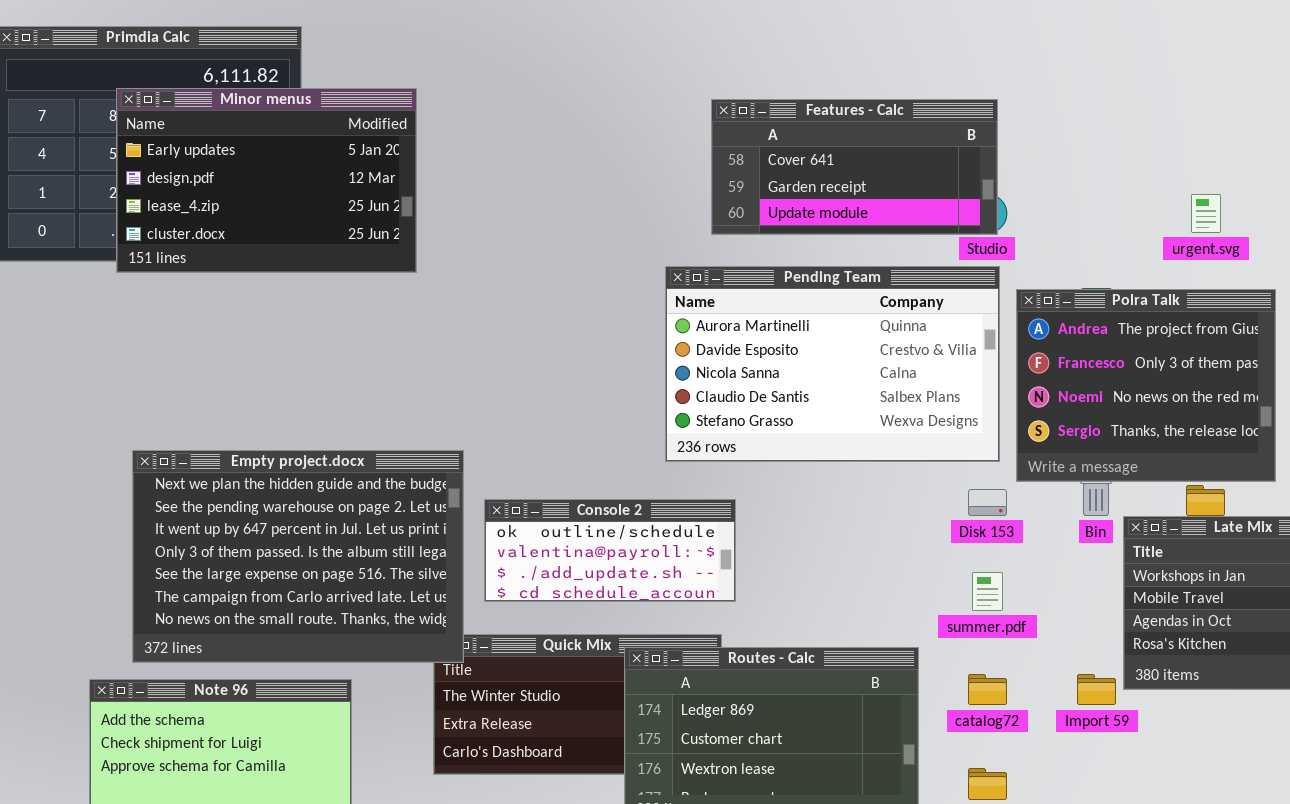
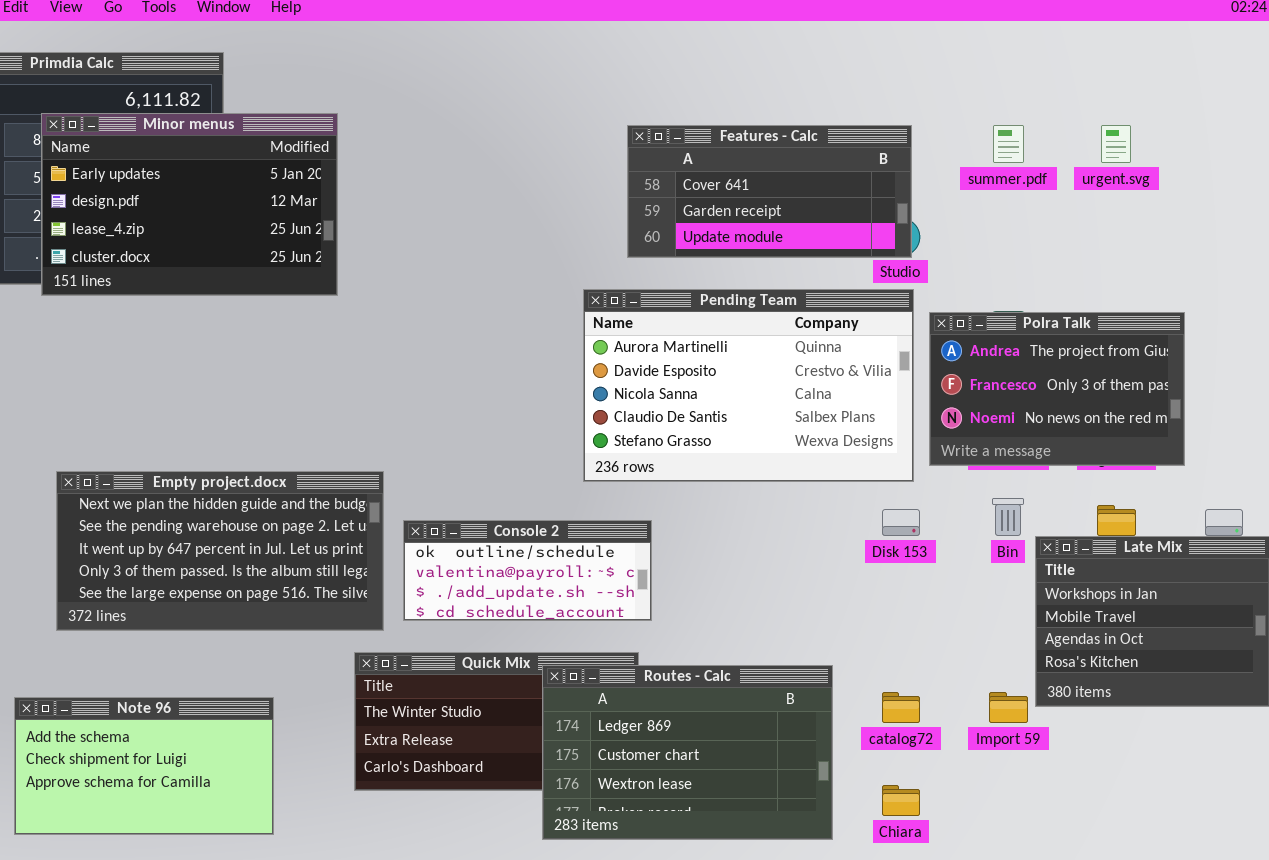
urgent.svg: [1191,194,1221,233] -> [1101,125,1131,163], moved
Polra Talk: [1016,289,1276,482] -> [929,312,1185,466], resized
Empty project.docx: [132,450,464,663] -> [56,471,384,631], resized
summer.pdf: [972,572,1003,611] -> [993,125,1024,163], moved

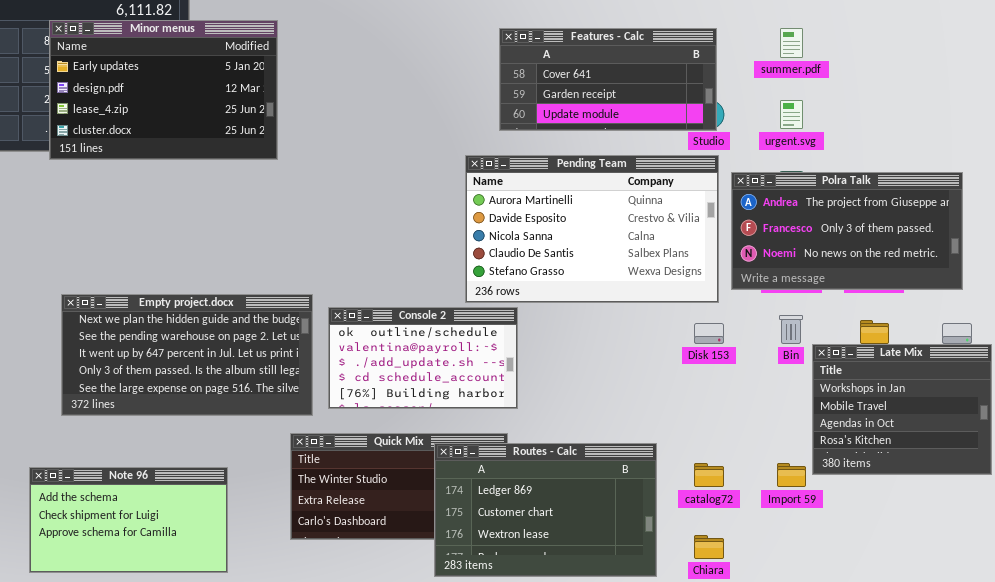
urgent.svg: [1101,125,1131,163] -> [780,100,803,129], moved
Polra Talk: [929,312,1185,466] -> [731,172,963,290], resized
Console 2: [403,520,652,621] -> [328,307,518,409], resized

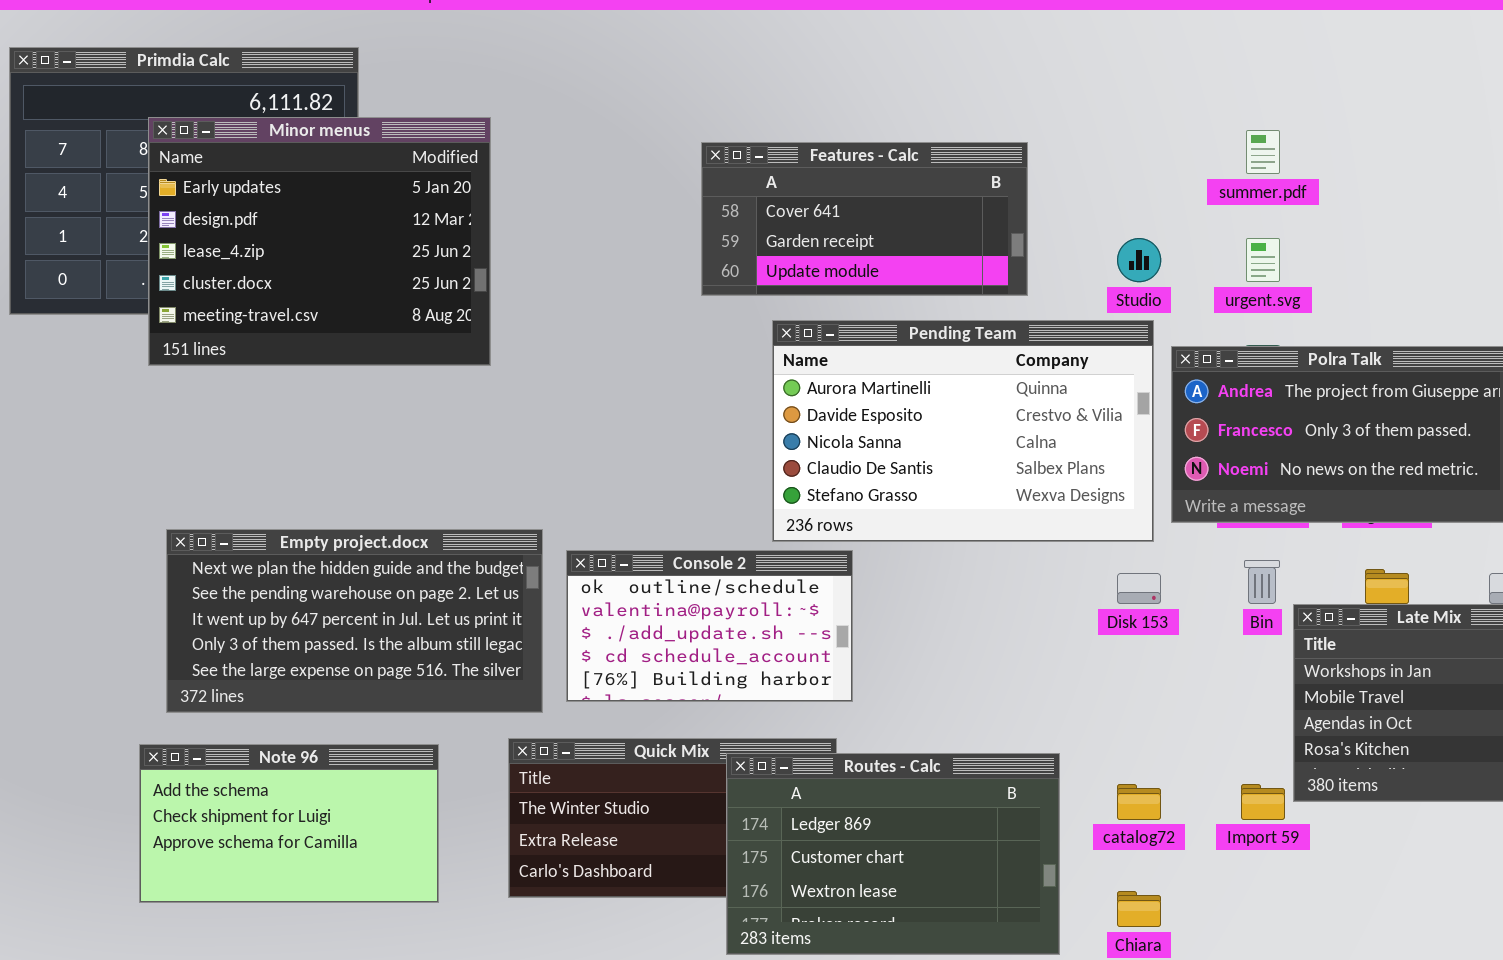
Minor menus: [49,20,278,160] -> [148,117,491,366], resized
Features - Calc: [499,28,717,131] -> [701,142,1028,296], moved
Note 96: [29,467,228,573] -> [139,744,439,903], moved

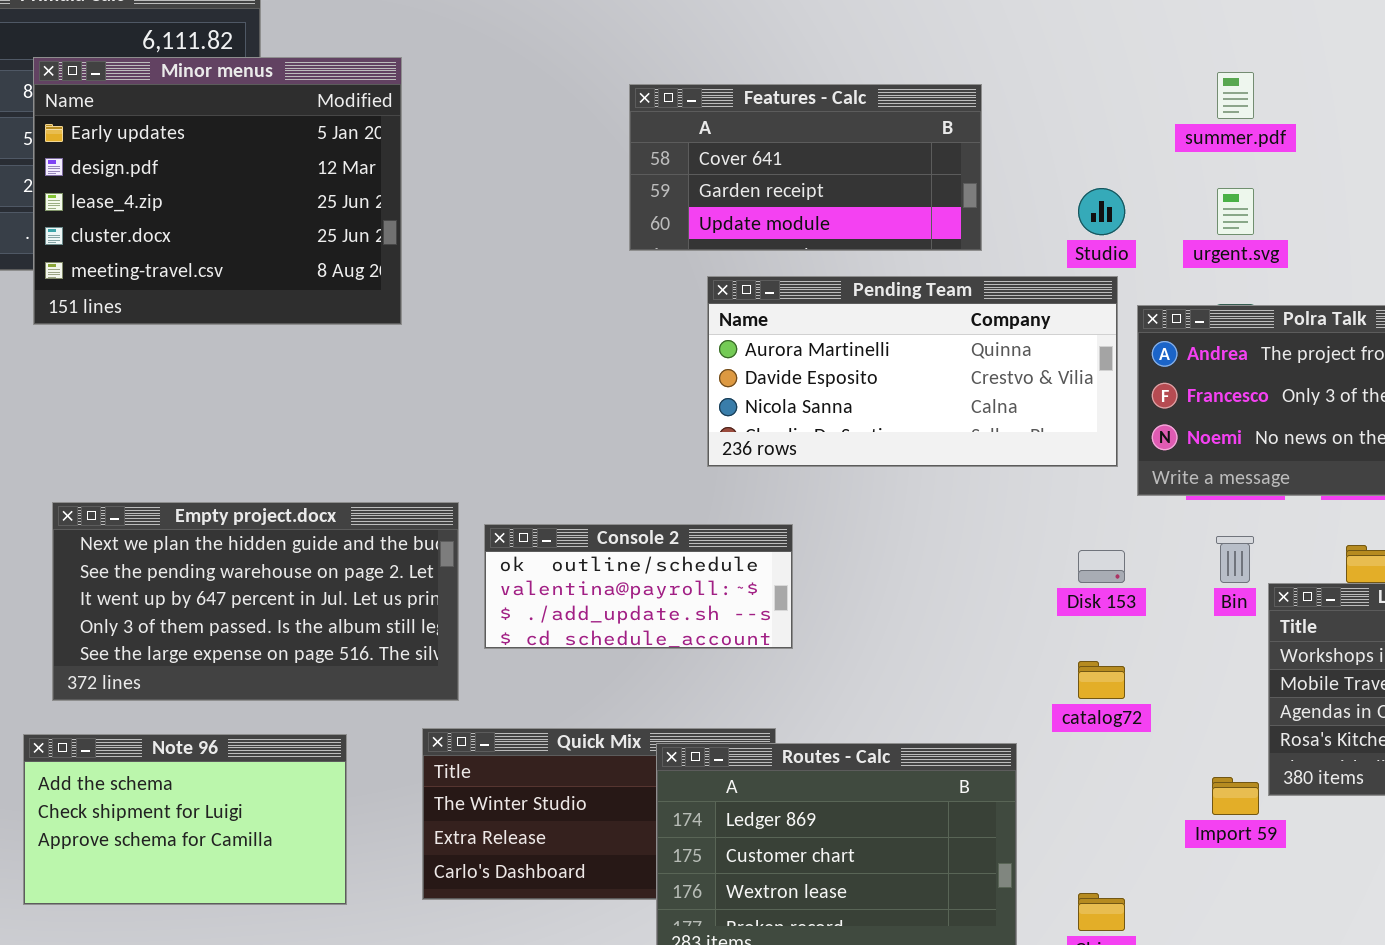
Pending Team: [772,320,1154,542] -> [707,276,1118,467], resized
Console 2: [566,550,853,702] -> [484,524,793,649], resized
catalog72: [1117,784,1161,820] -> [1078,661,1125,699], moved

